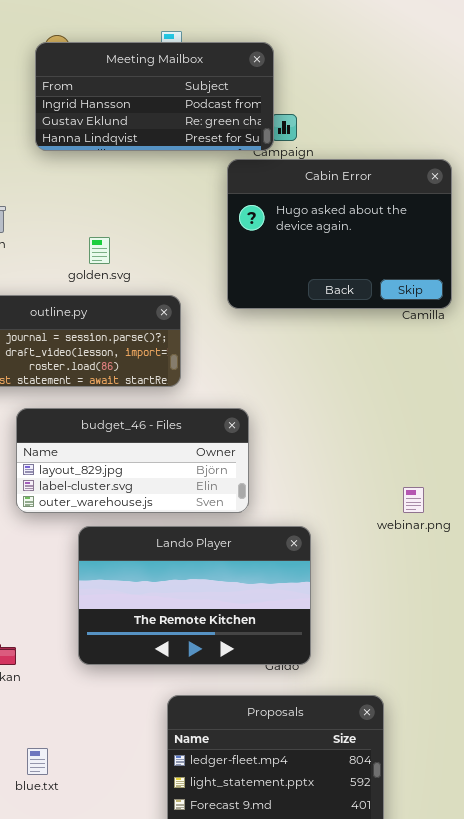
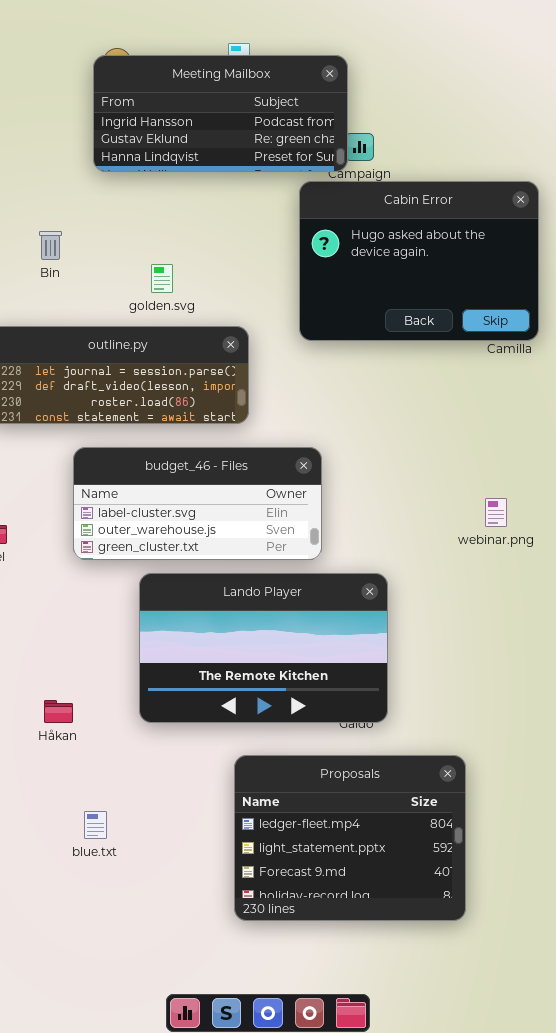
budget_46 - Files: [16,408,249,513] -> [73,447,322,560], scrolled down 1 row
webinar.png: [403,487,424,513] -> [485,498,507,527], moved

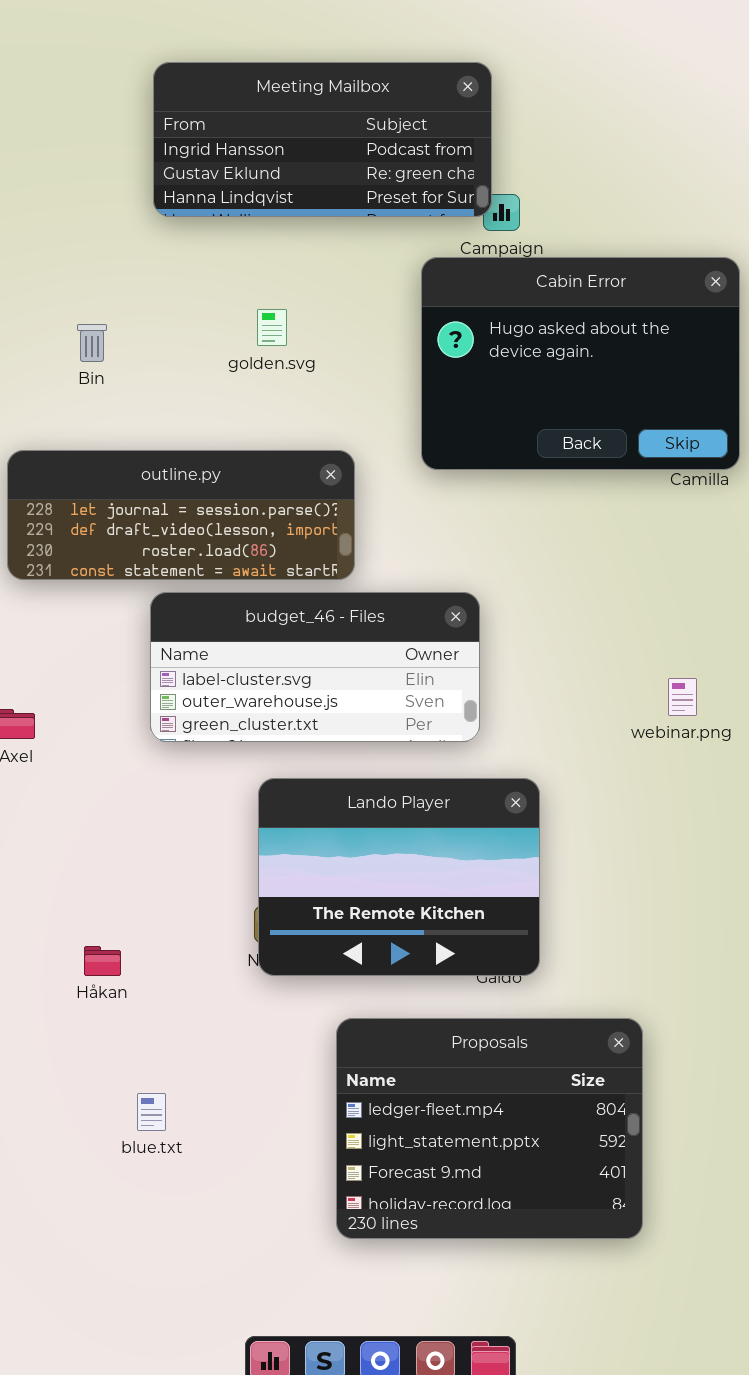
Meeting Mailbox: [93,55,348,172] -> [153,62,492,217], moved
golden.svg: [151,264,173,293] -> [257,309,287,346], moved
budget_46 - Files: [73,447,322,560] -> [150,592,480,742], moved
Lando Player: [139,573,388,723] -> [258,778,540,976], resized

